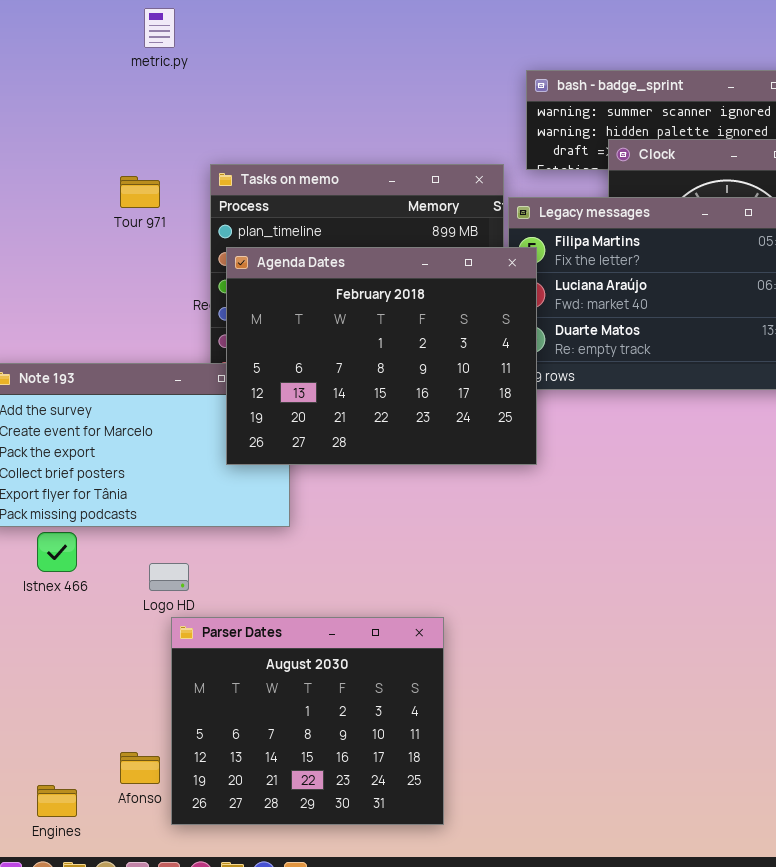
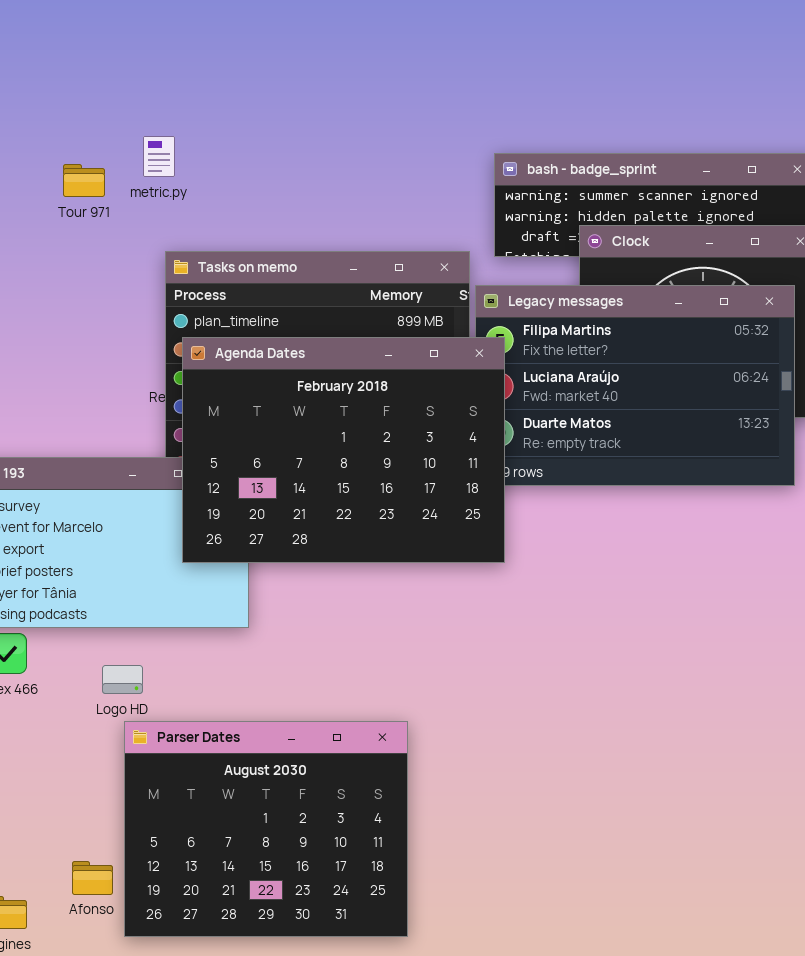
metric.py: [144,8,175,48] -> [143,136,175,177], moved
Tour 971: [120,176,160,208] -> [63,164,105,197], moved

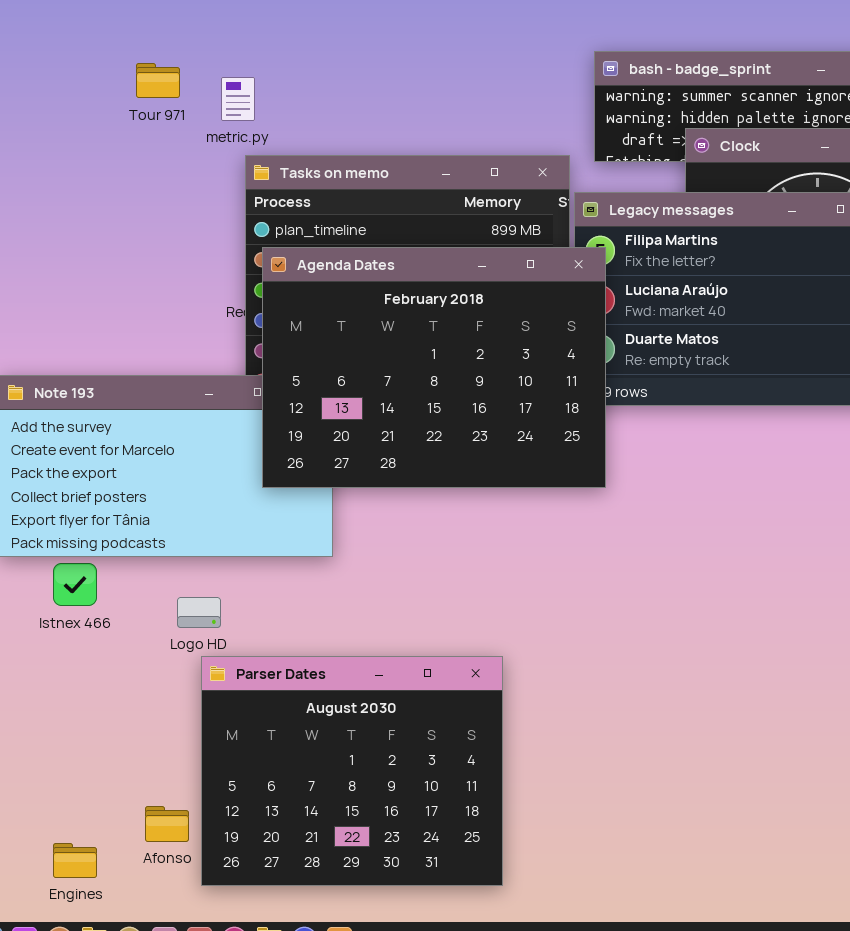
metric.py: [143,136,175,177] -> [221,77,255,121], moved

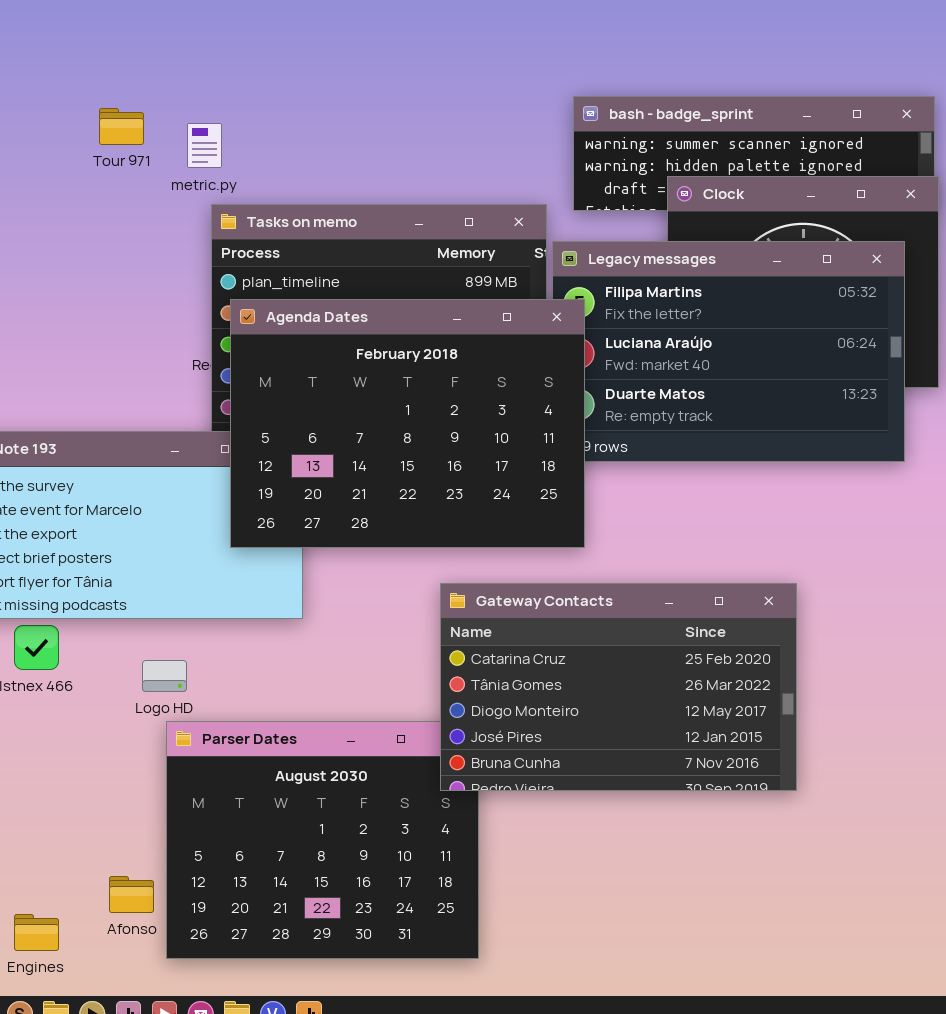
Gateway Contacts: none -> [440,583,797,791], opened

